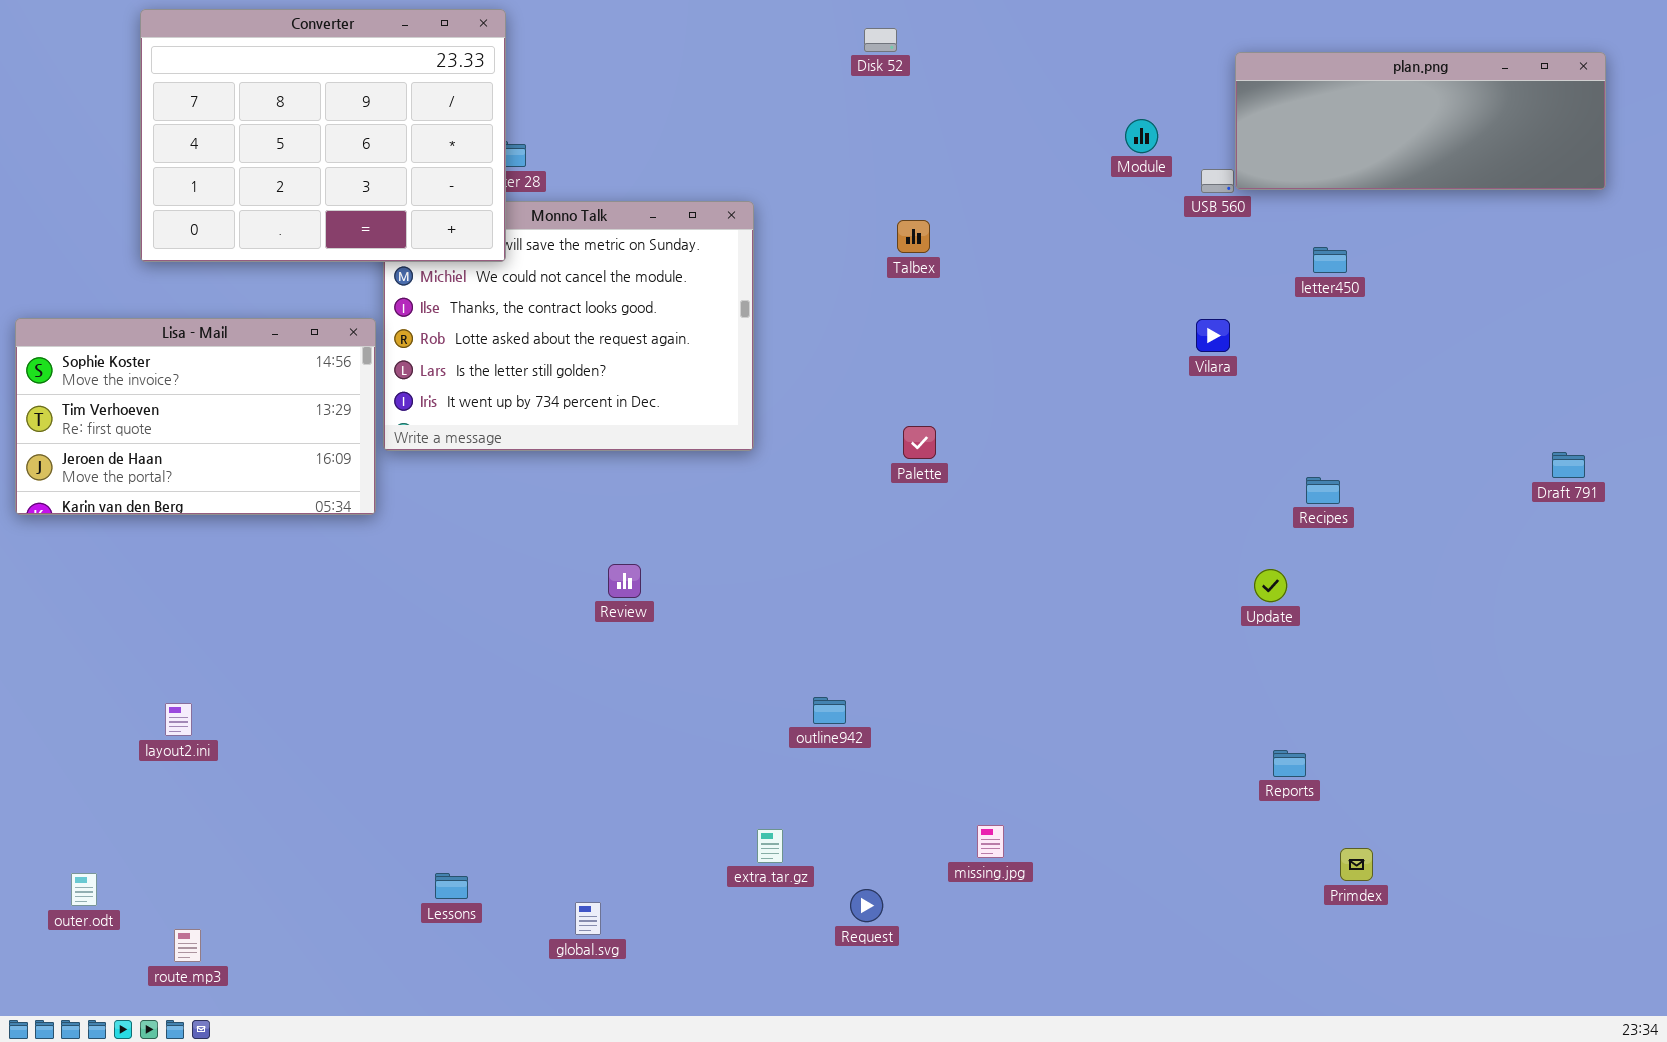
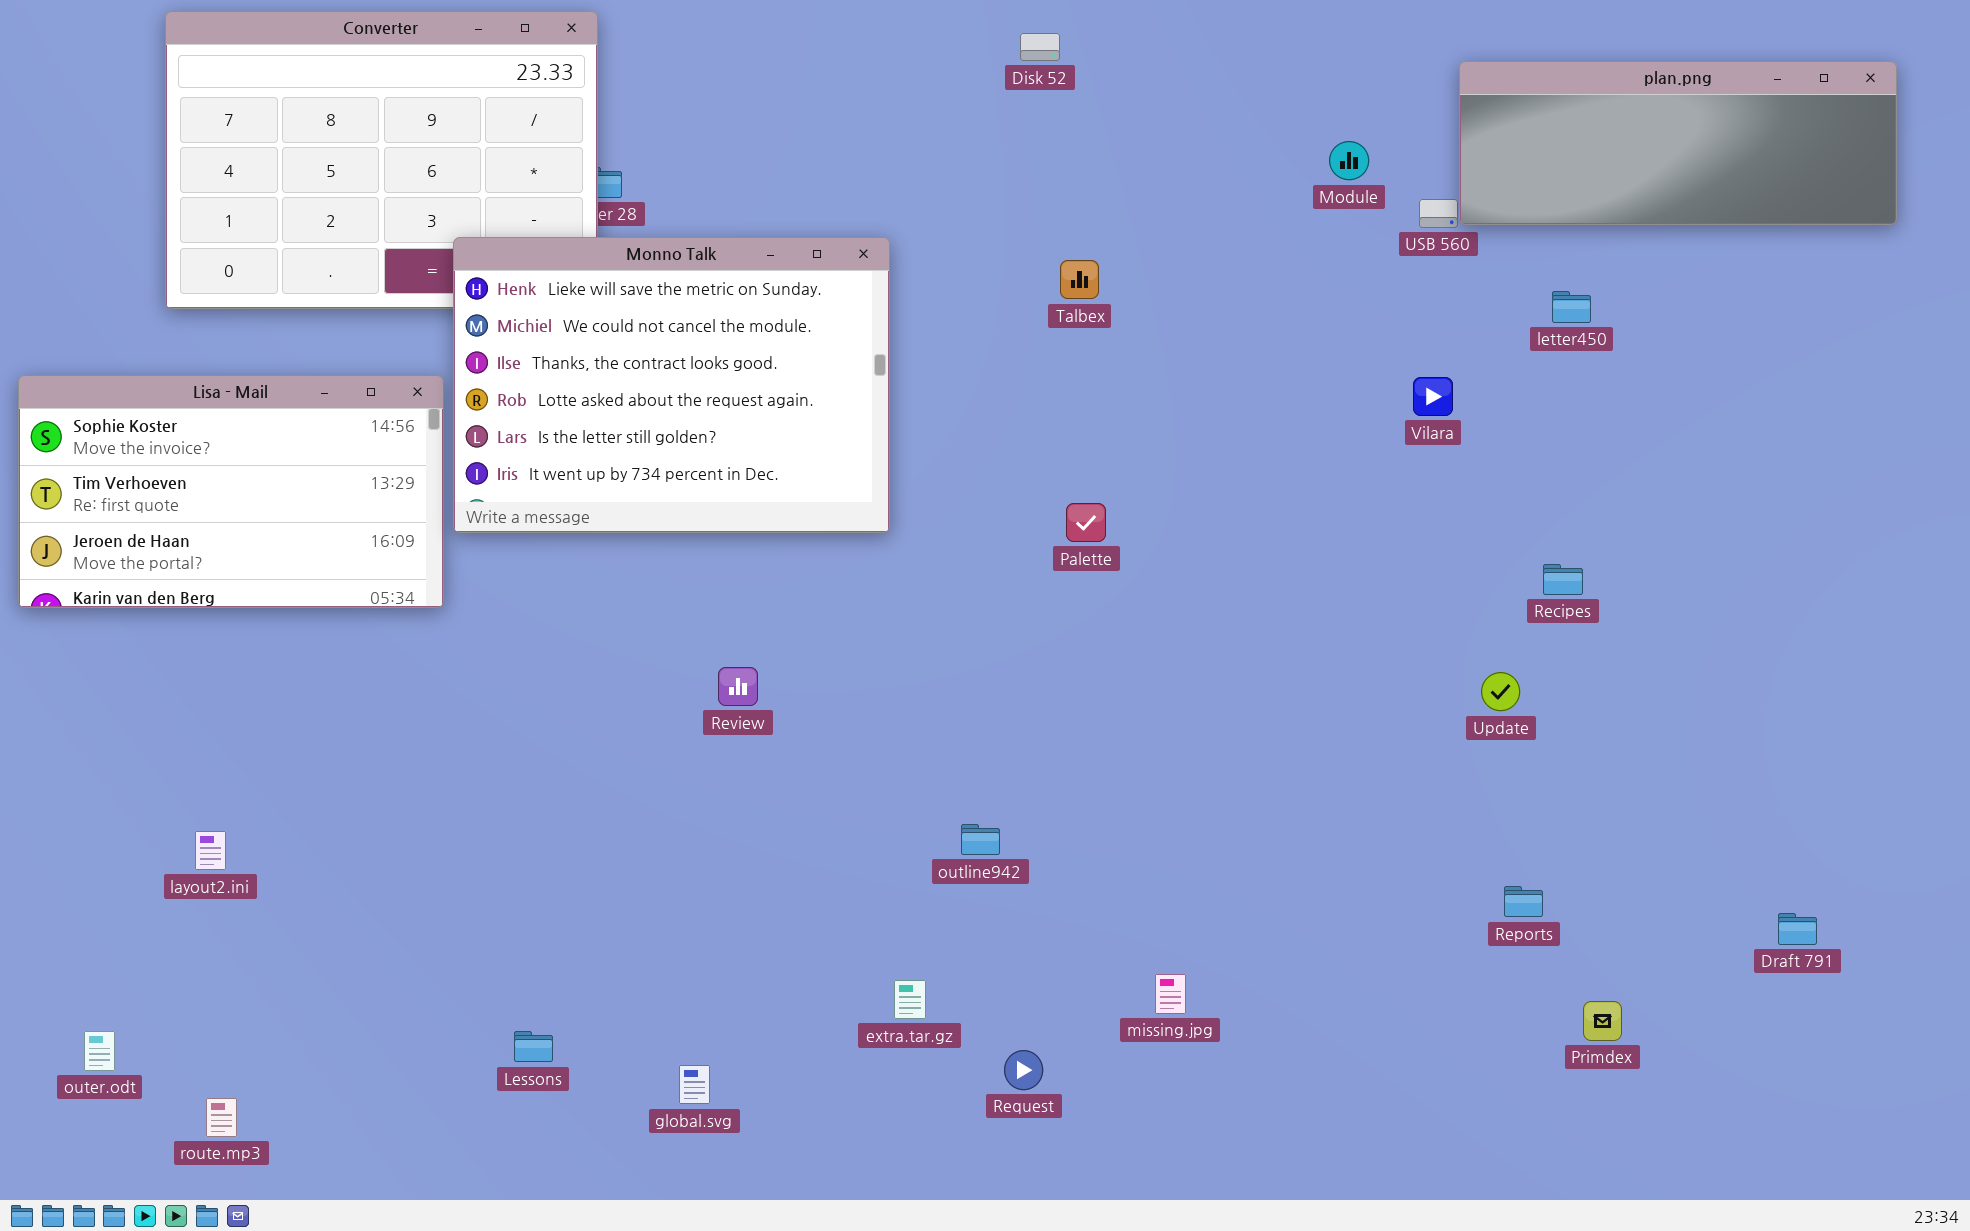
Monno Talk: [383,201,754,451] -> [453,237,890,533], raised
Draft 791: [1552,452,1585,478] -> [1778,913,1817,945], moved

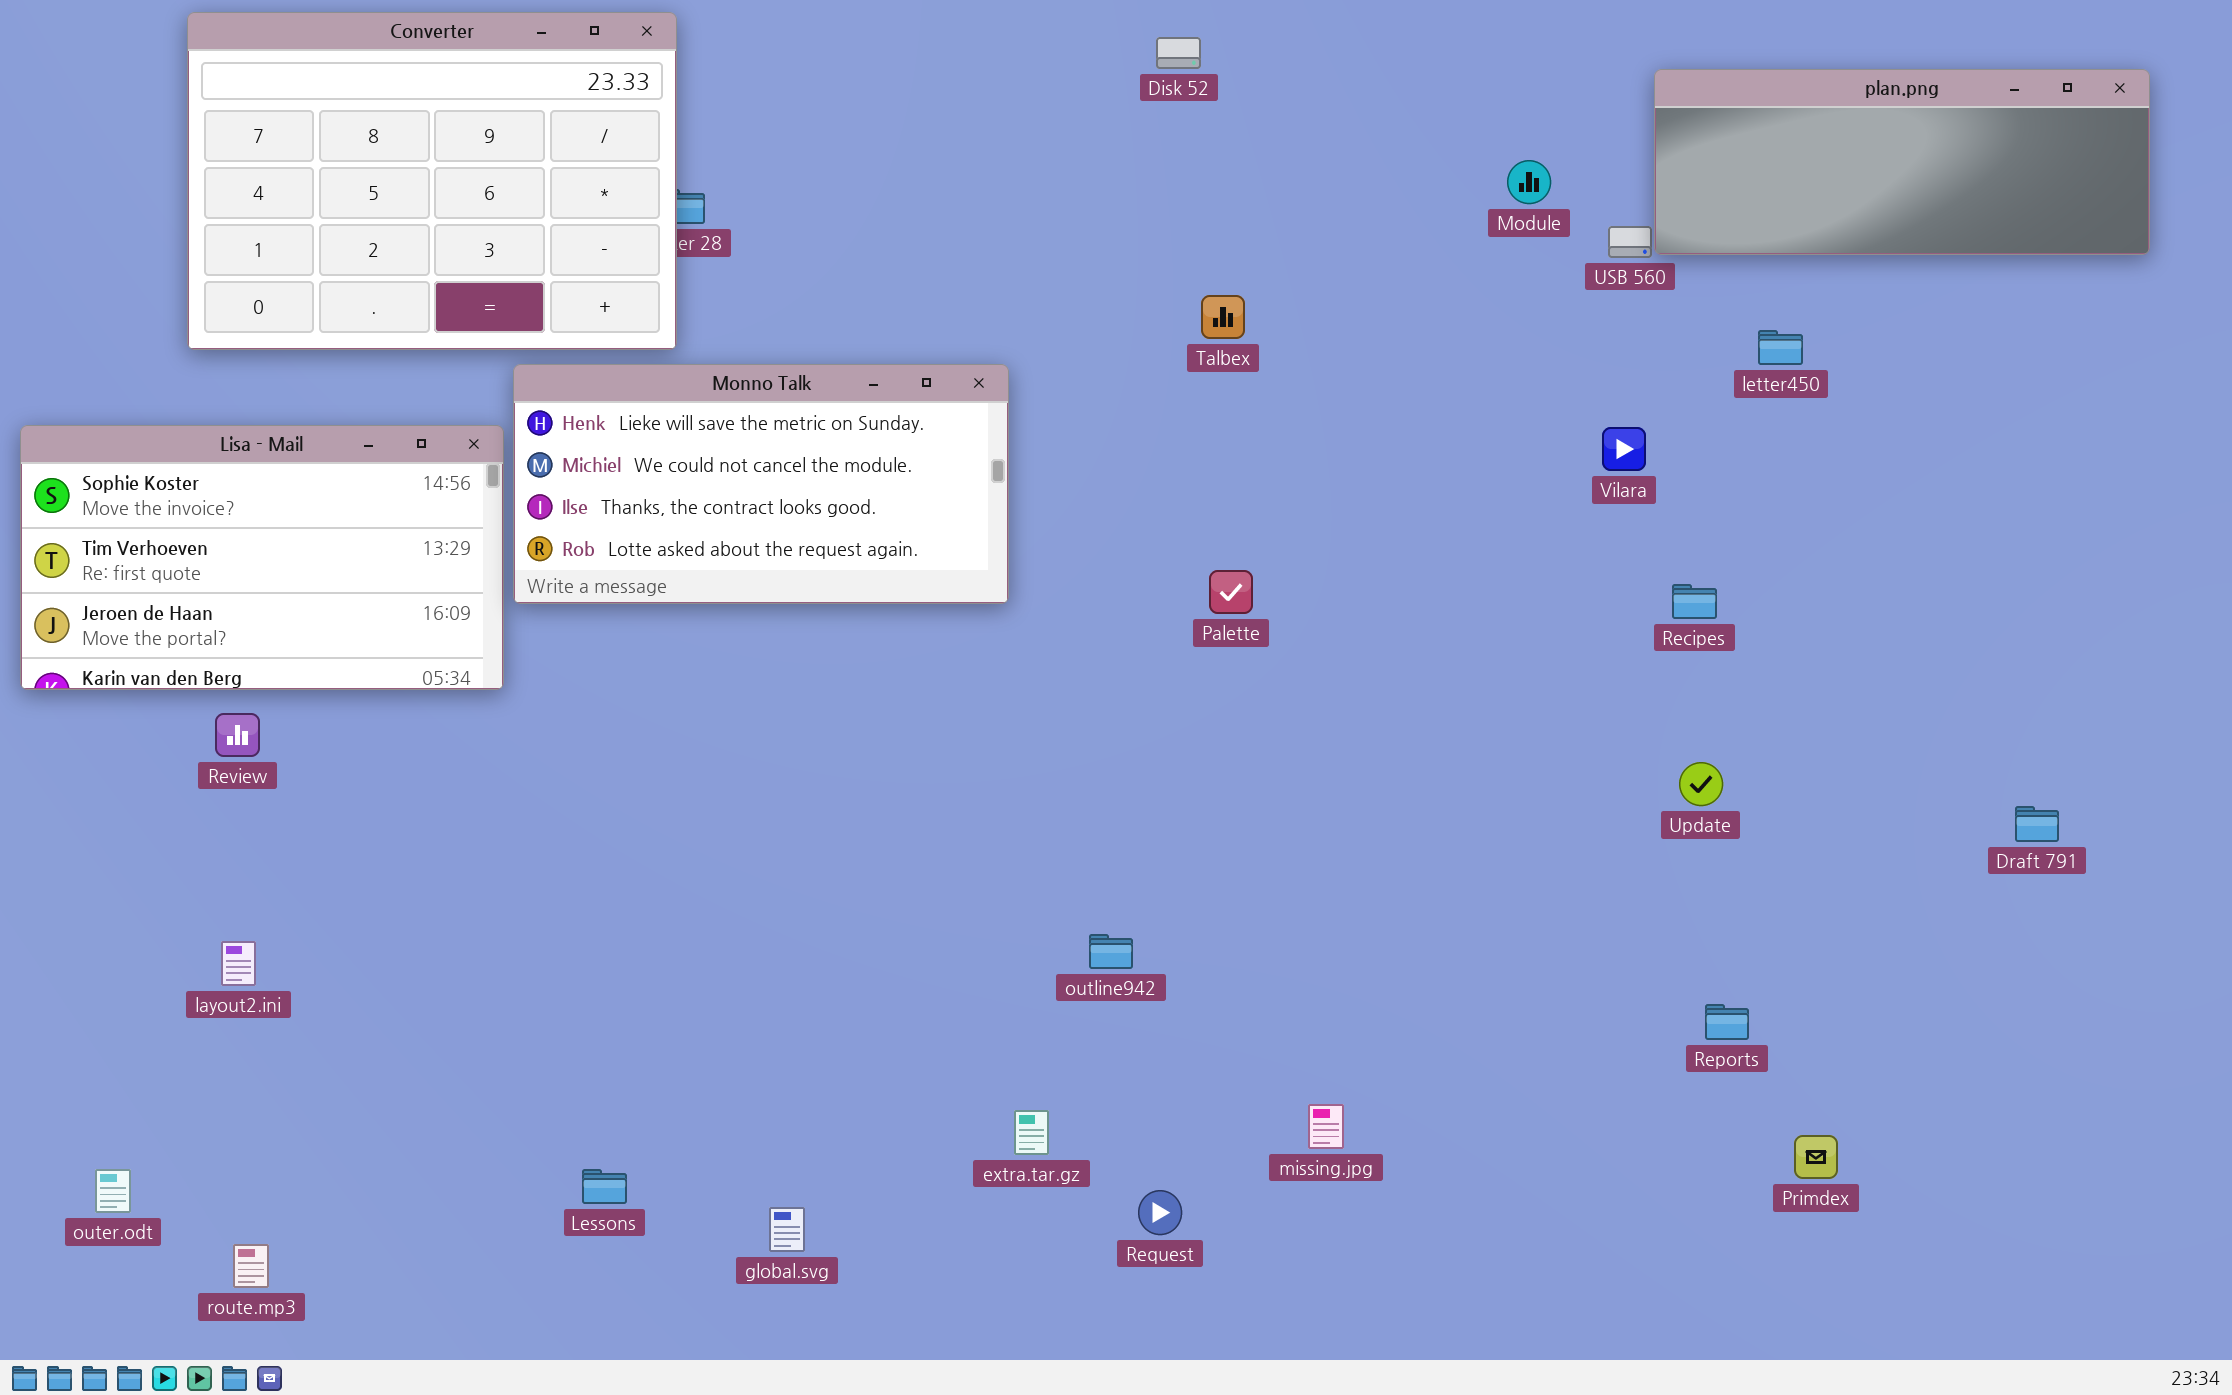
Monno Talk: [453,237,890,533] -> [513,364,1009,604], resized
Recipes: [1543,564,1583,595] -> [1672,584,1717,619], moved
Review: [718,667,758,706] -> [215,713,260,757], moved
Draft 791: [1778,913,1817,945] -> [2015,806,2059,842], moved

